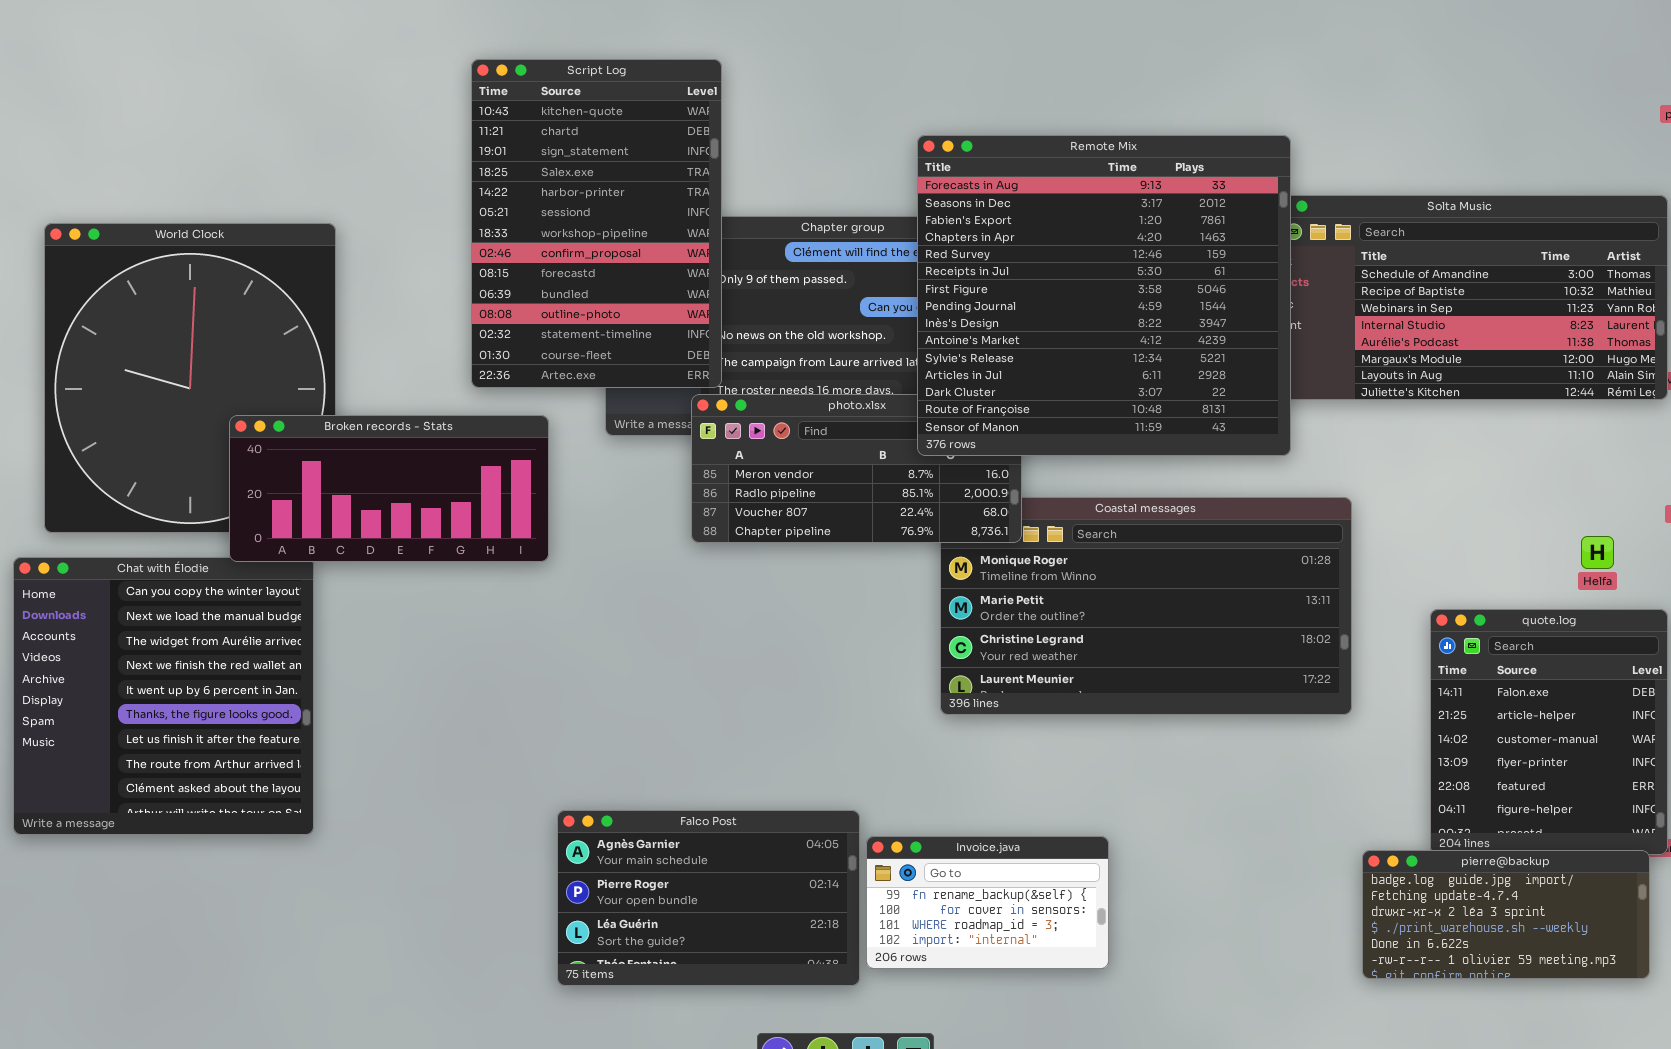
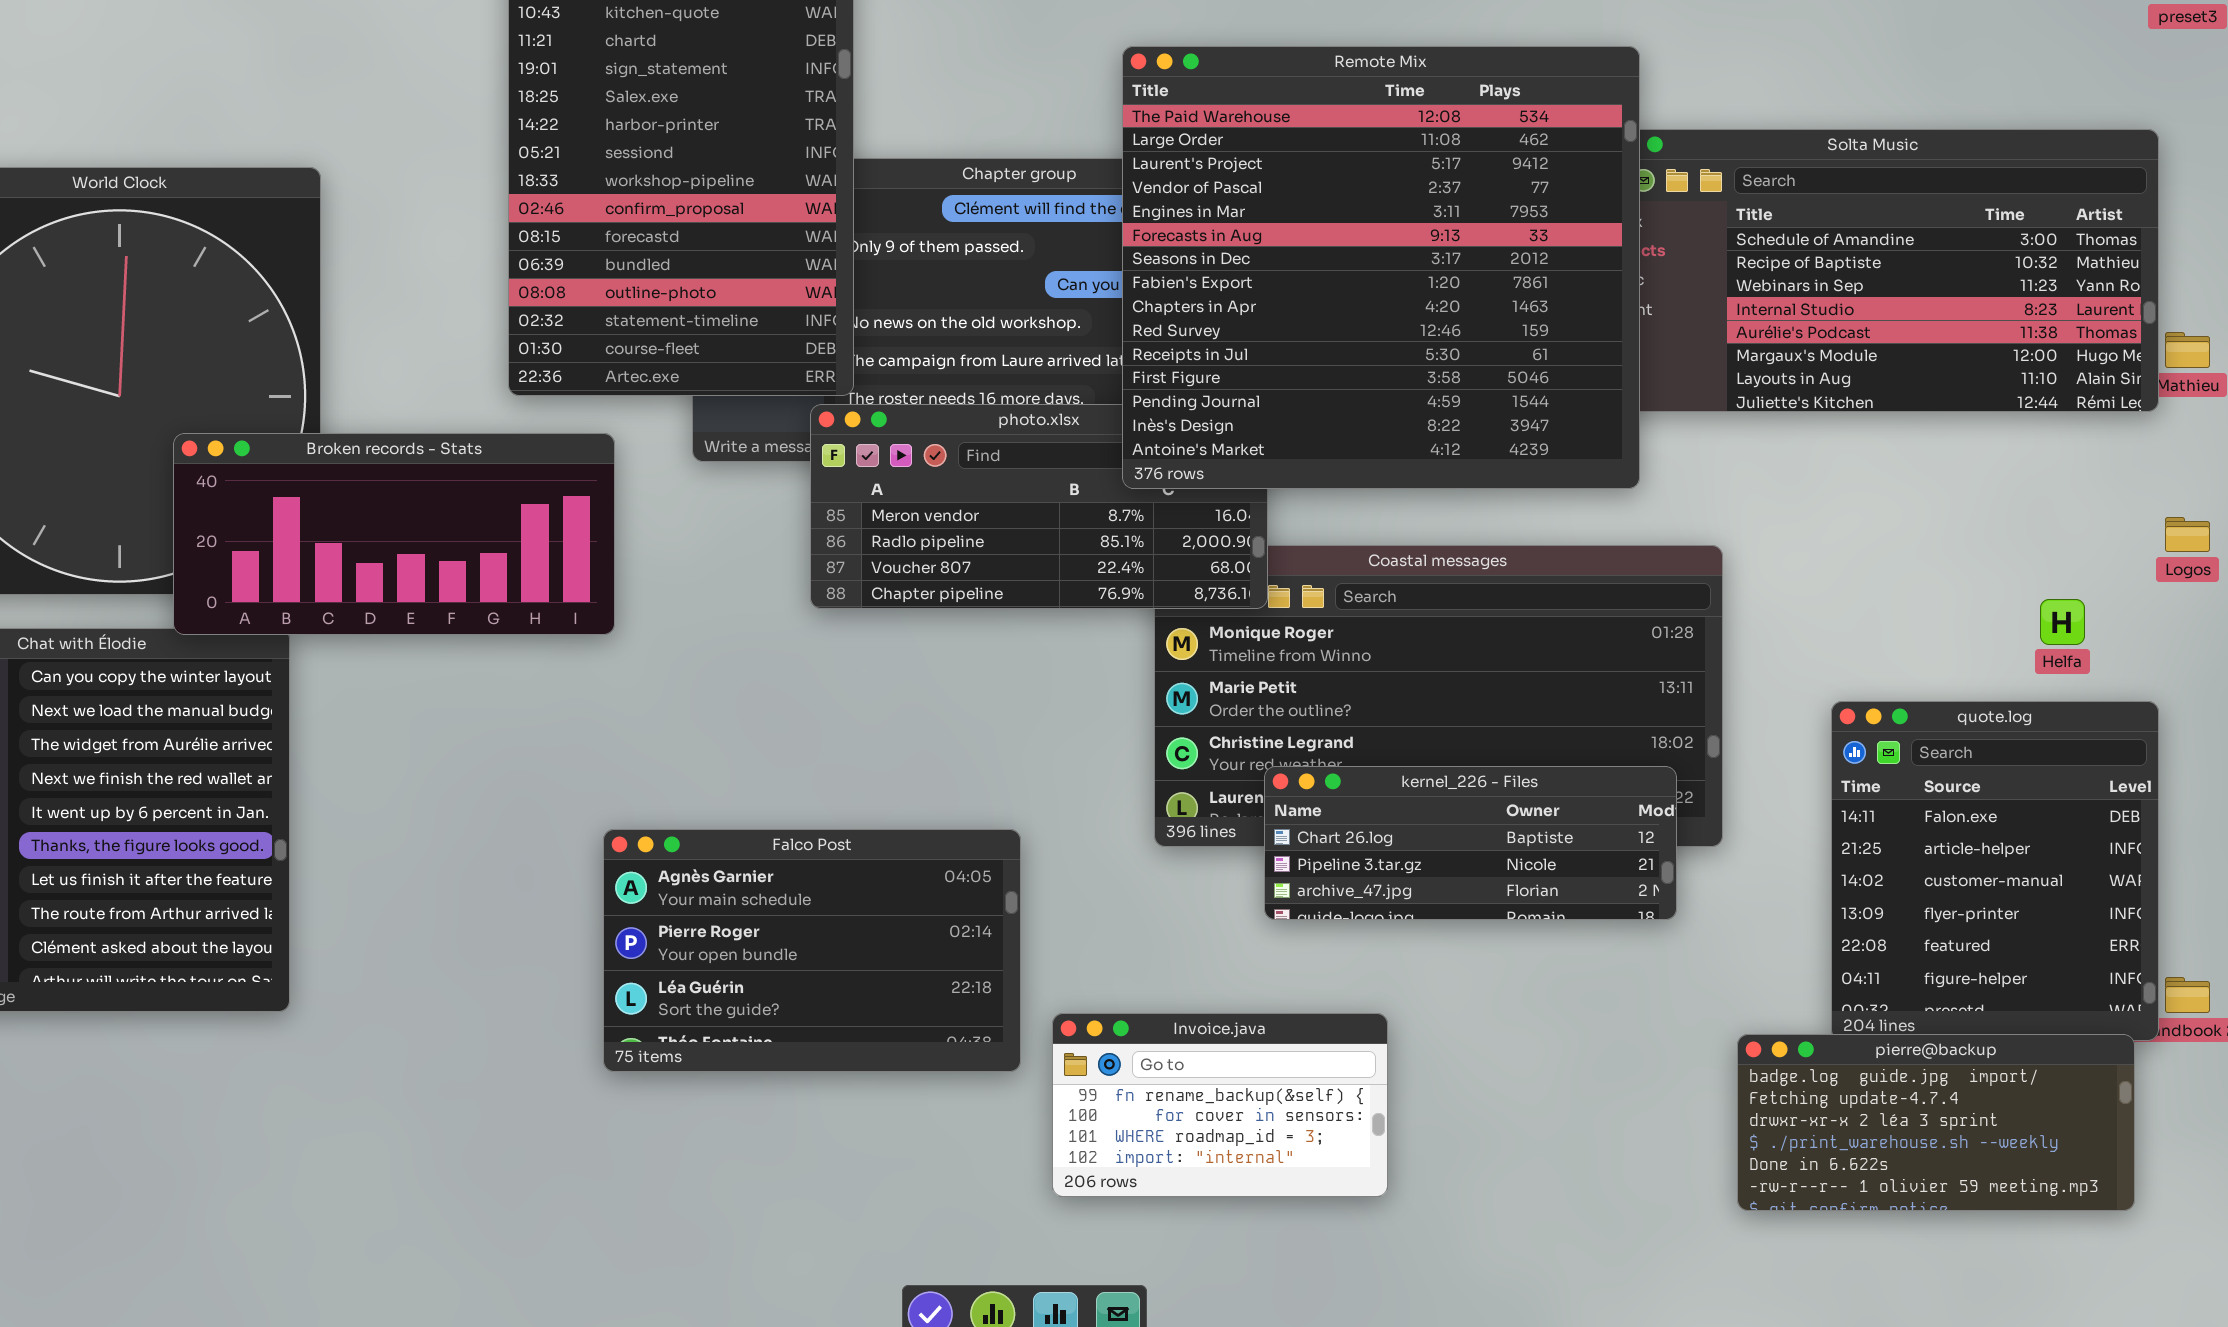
Remote Mix: [917,135,1291,456] -> [1122,46,1640,489], scrolled up 5 rows
kernel_226 - Files: none -> [1264,766,1677,920], opened
Falco Post: [557,810,860,986] -> [603,829,1021,1072], moved

